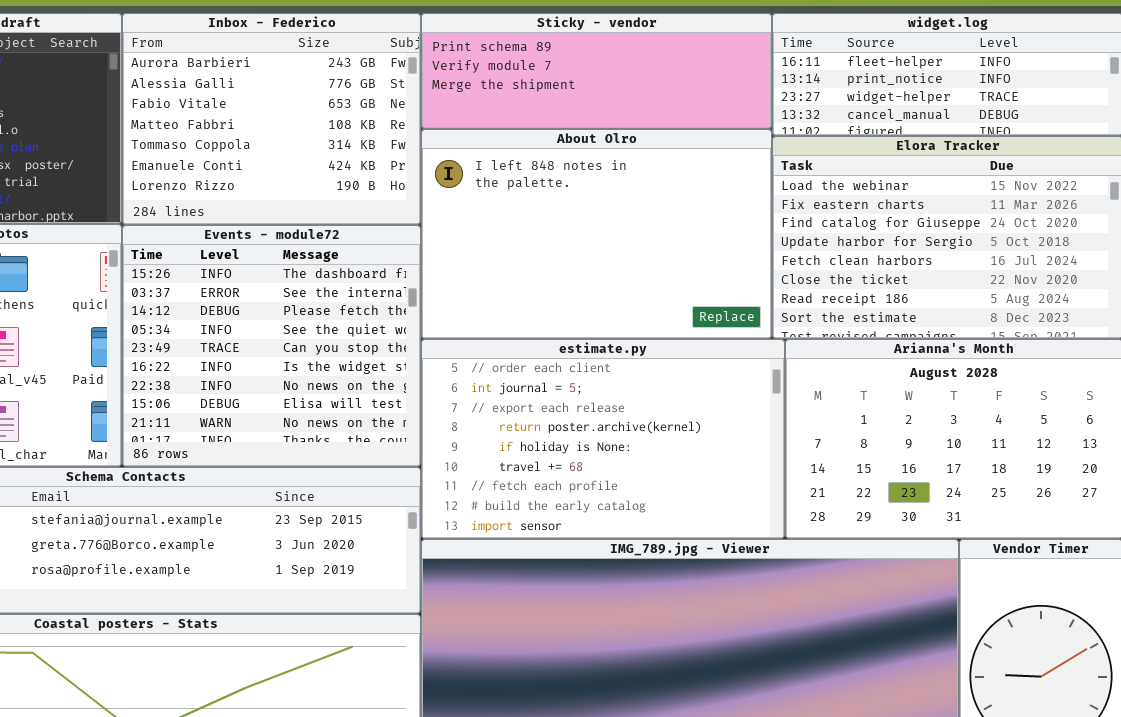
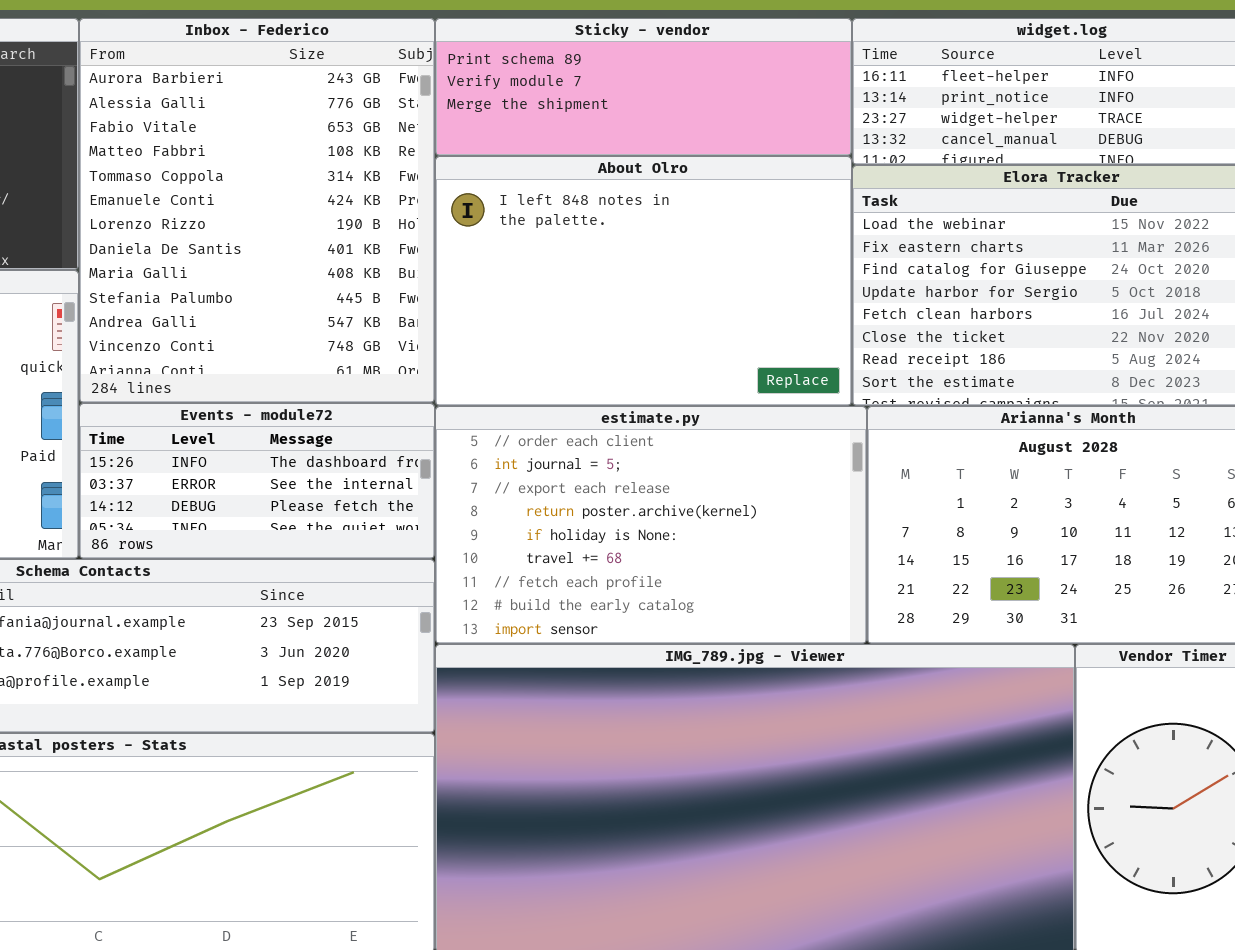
Inbox - Federico: [122,13,421,225] -> [79,18,435,403], resized
Events - module72: [122,225,421,467] -> [79,403,435,559], resized

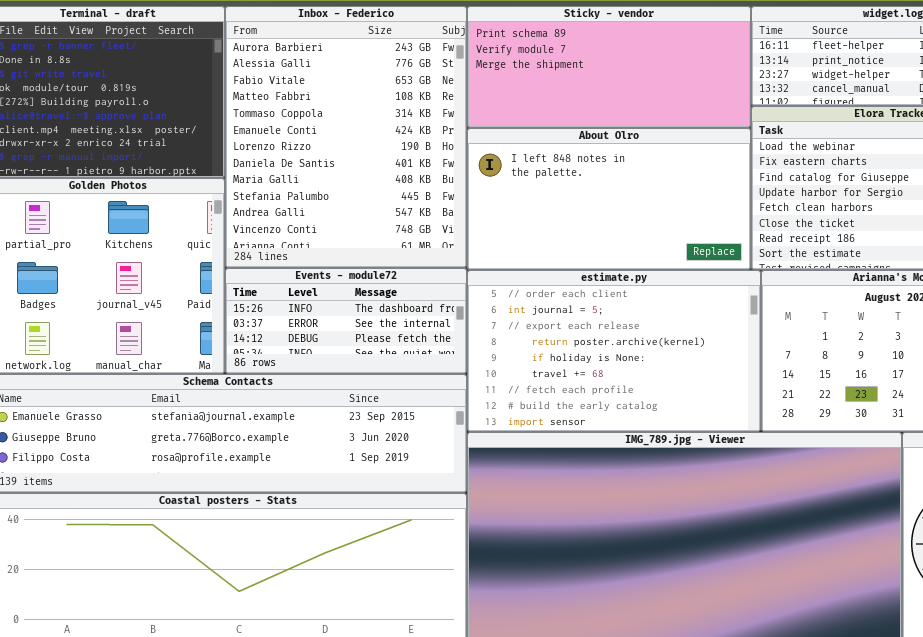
Sticky - vendor: [435,18,852,156] -> [467,6,751,128], resized
About Olro: [435,156,852,406] -> [467,128,751,270], resized

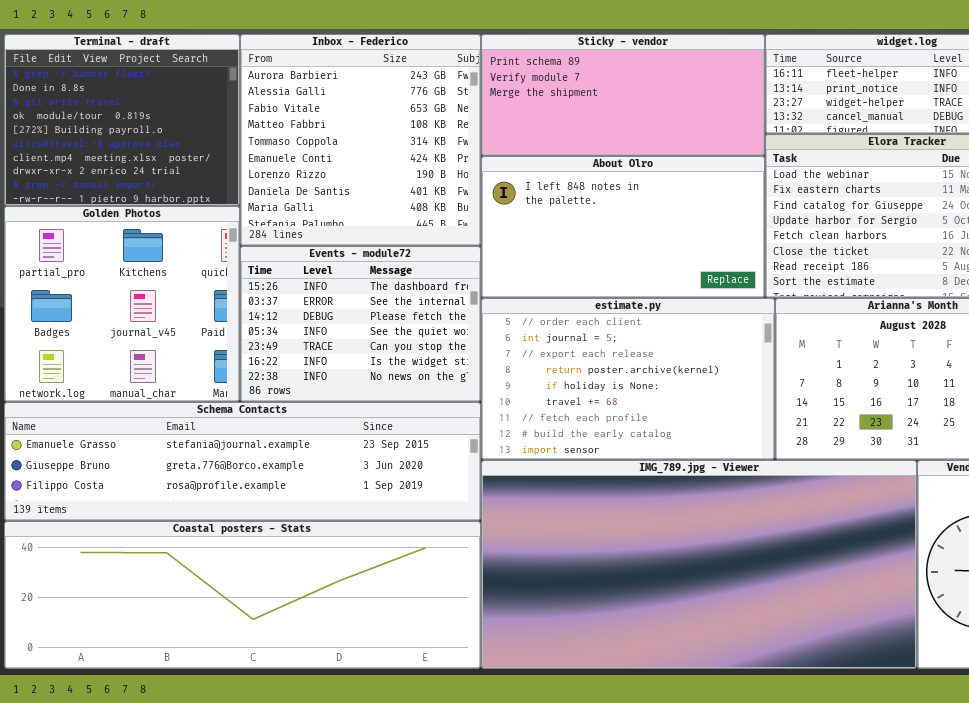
Inbox - Federico: [225,6,467,268] -> [240,34,481,246], resized
Events - module72: [225,268,467,374] -> [240,246,481,402], resized

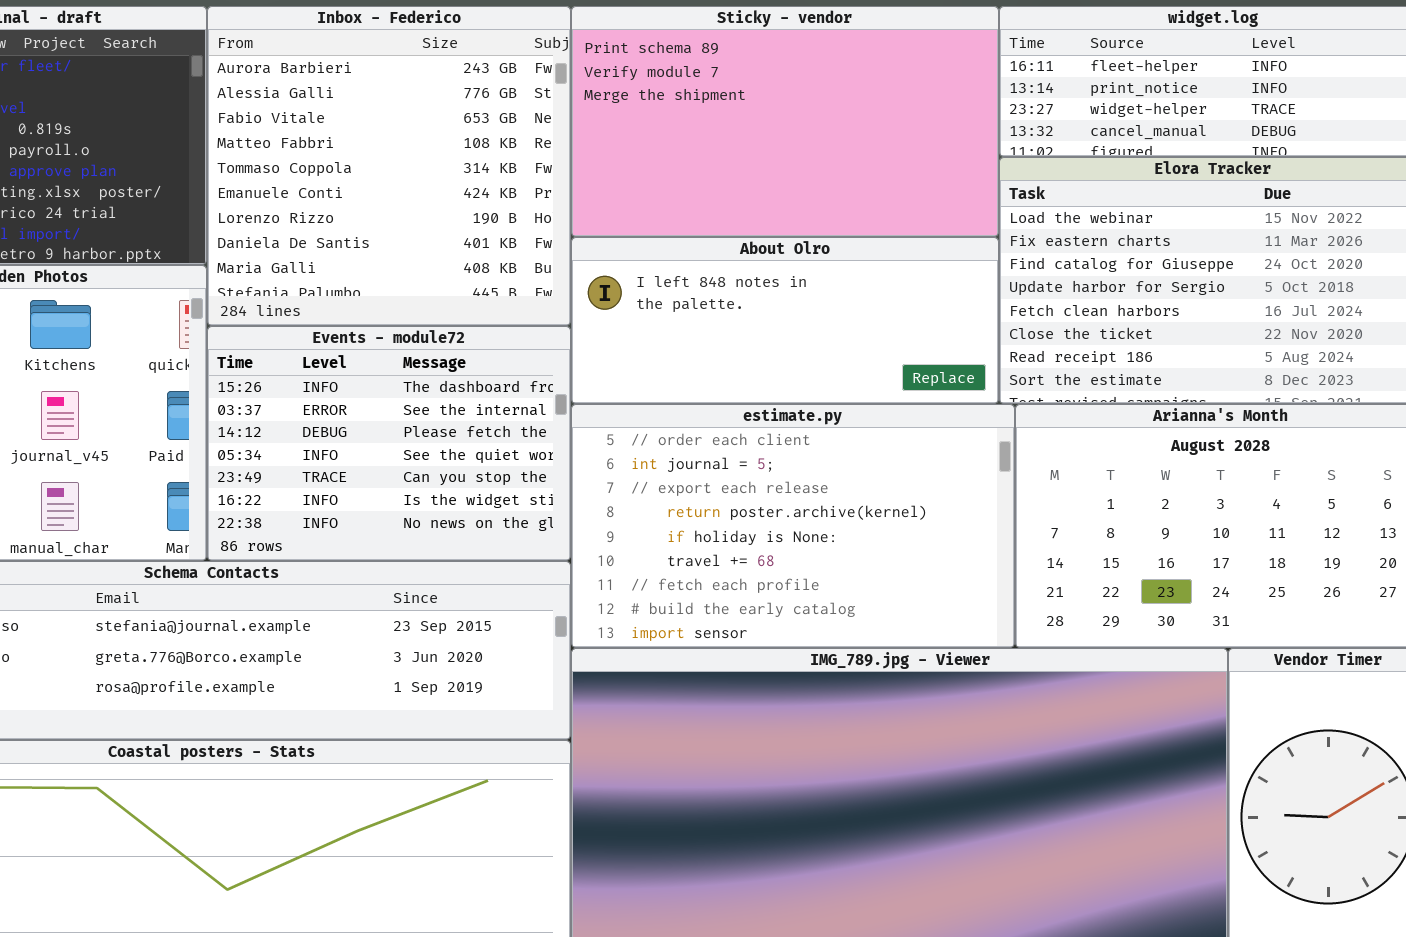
Sticky - vendor: [481,34,765,156] -> [571,6,999,237], resized
About Olro: [481,156,765,298] -> [571,237,999,404], resized

